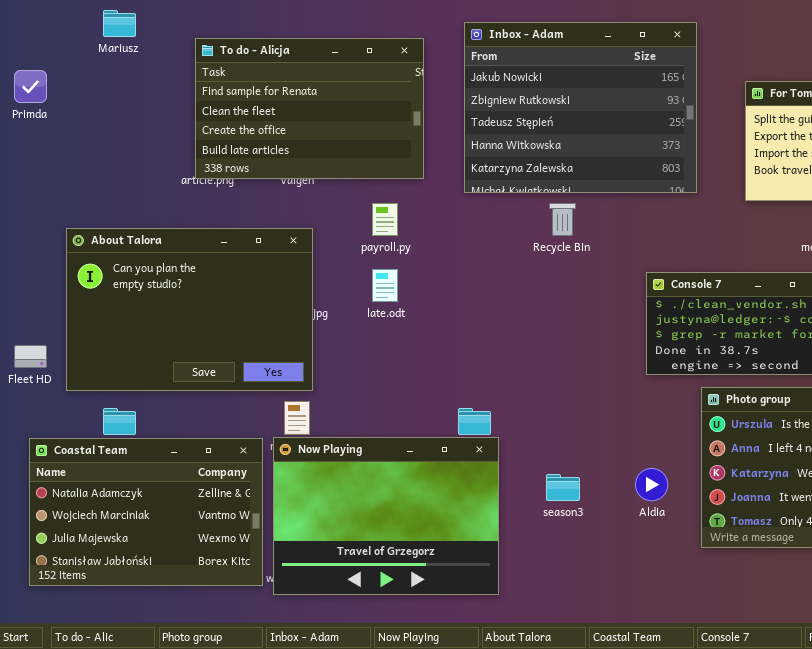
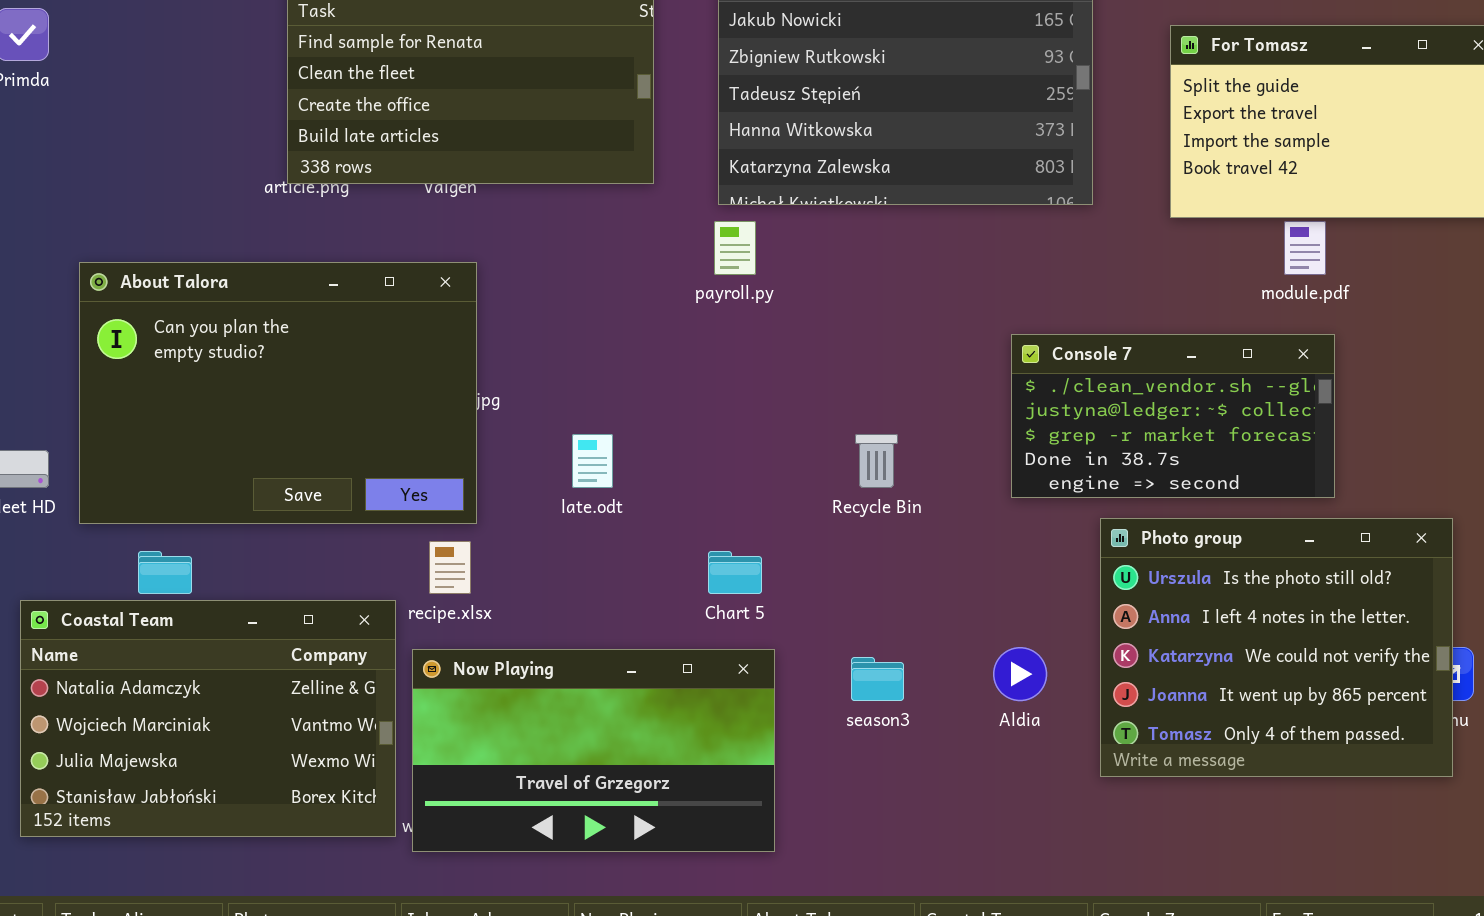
payroll.py: [372,203,398,236] -> [714,221,756,275], moved
Recycle Bin: [549,203,576,236] -> [855,434,898,488], moved
late.odt: [372,269,398,302] -> [572,434,613,488], moved
Now Playing: [273,437,499,595] -> [412,649,775,852], resized

